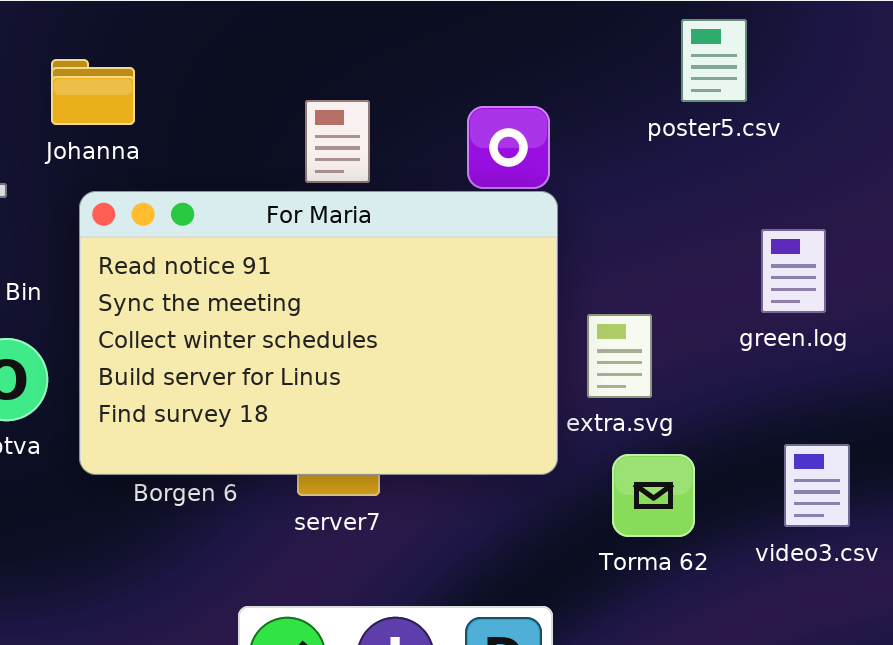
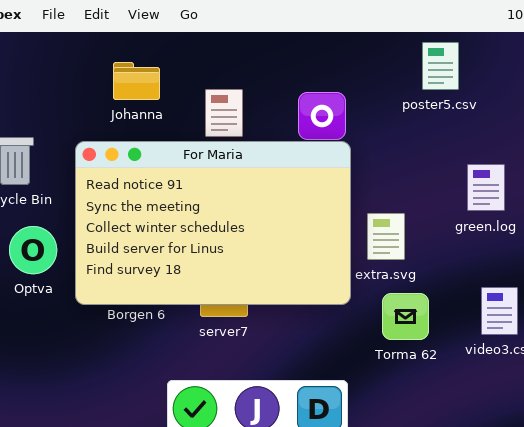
Johanna: [51,59,135,125] -> [113,62,160,100], moved

